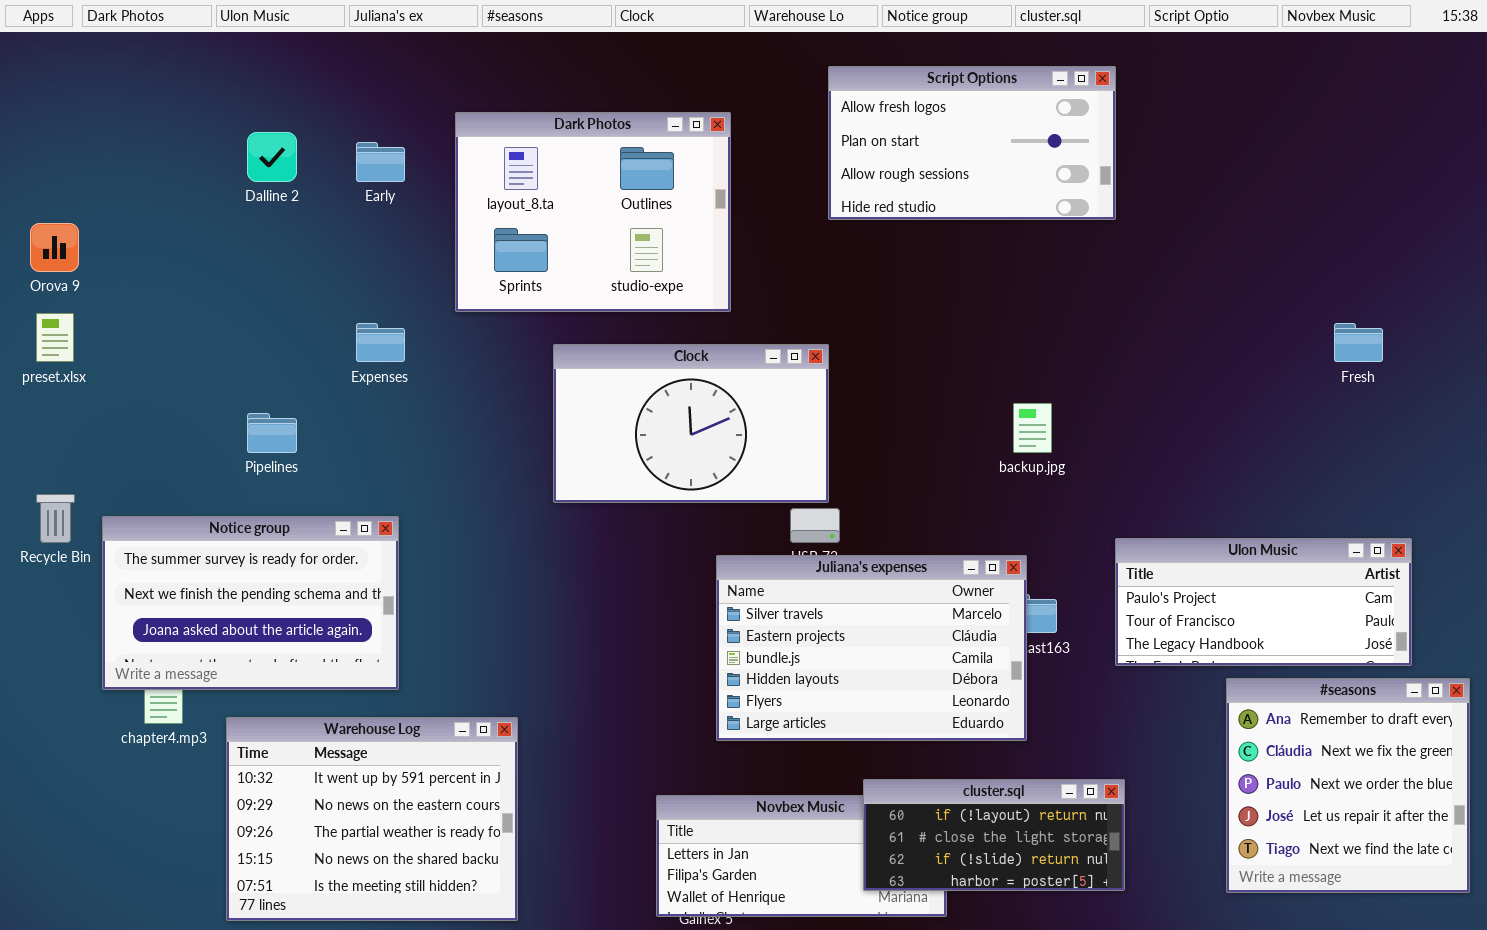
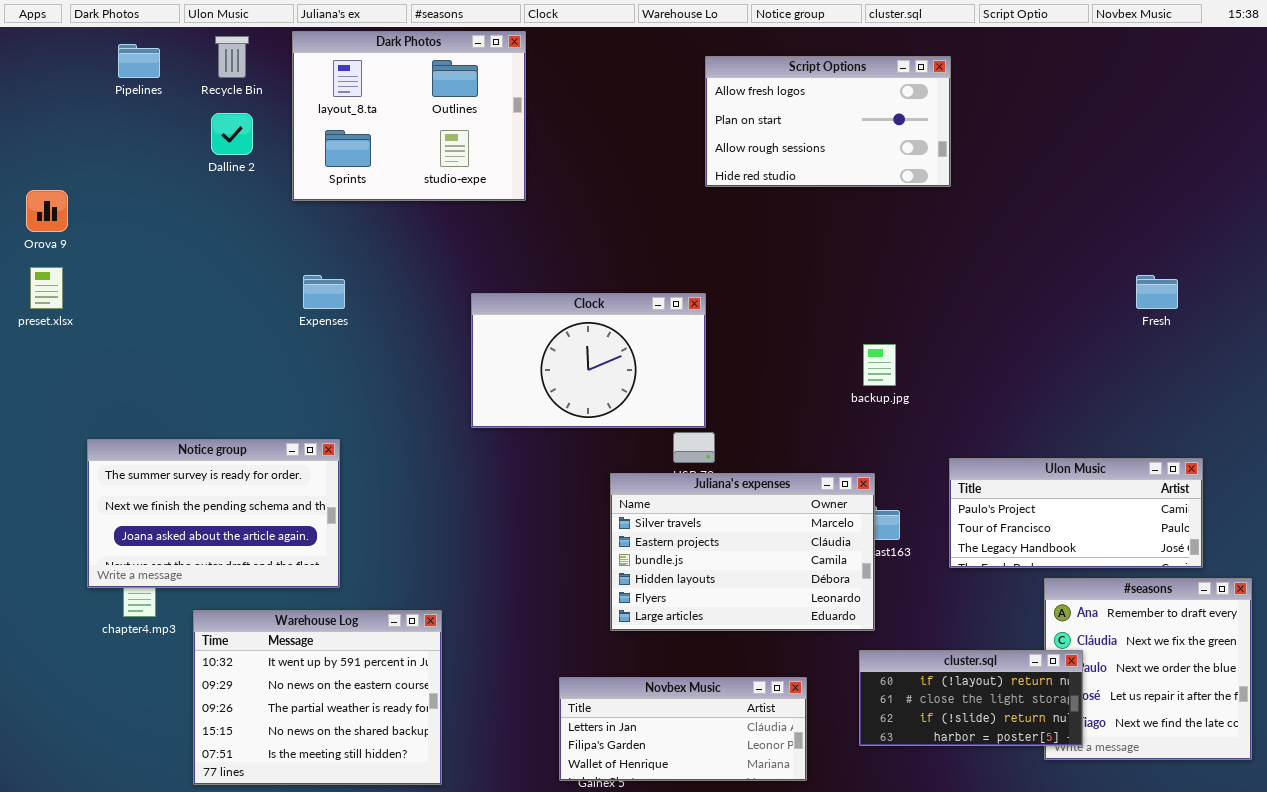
Dark Photos: [455,112,731,312] -> [292,31,526,201], moved
Pipelines: [247,413,297,453] -> [118,44,160,78], moved
Recycle Bin: [36,494,75,543] -> [215,36,249,78], moved
cluster.sql: [863,779,1125,891] -> [859,650,1083,746], moved

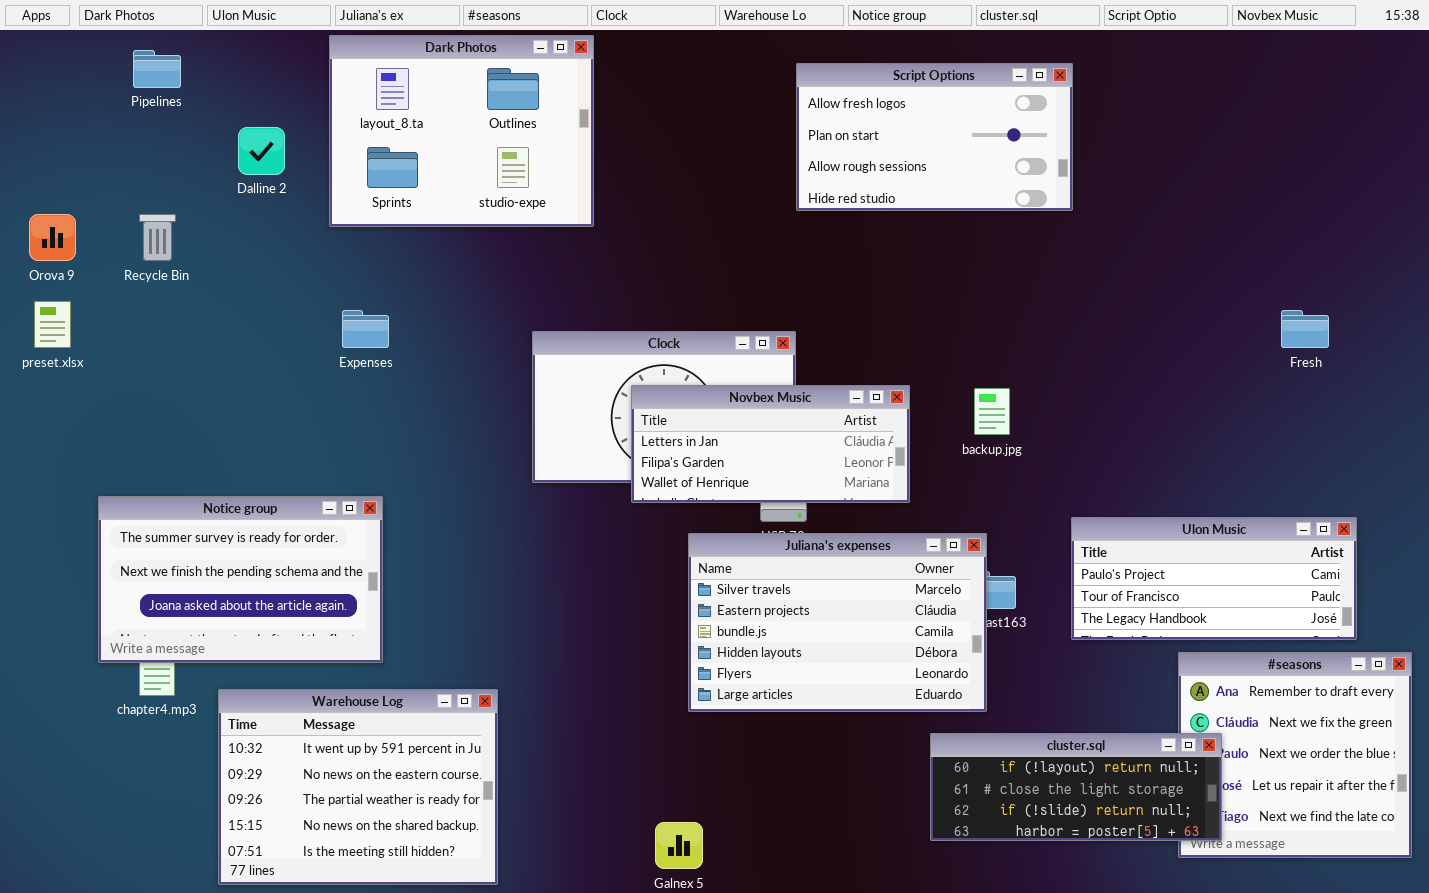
Recycle Bin: [215,36,249,78] -> [139,214,176,261], moved
cluster.sql: [859,650,1083,746] -> [930,733,1222,841], resized
Novbex Music: [559,677,807,781] -> [631,385,910,503], moved

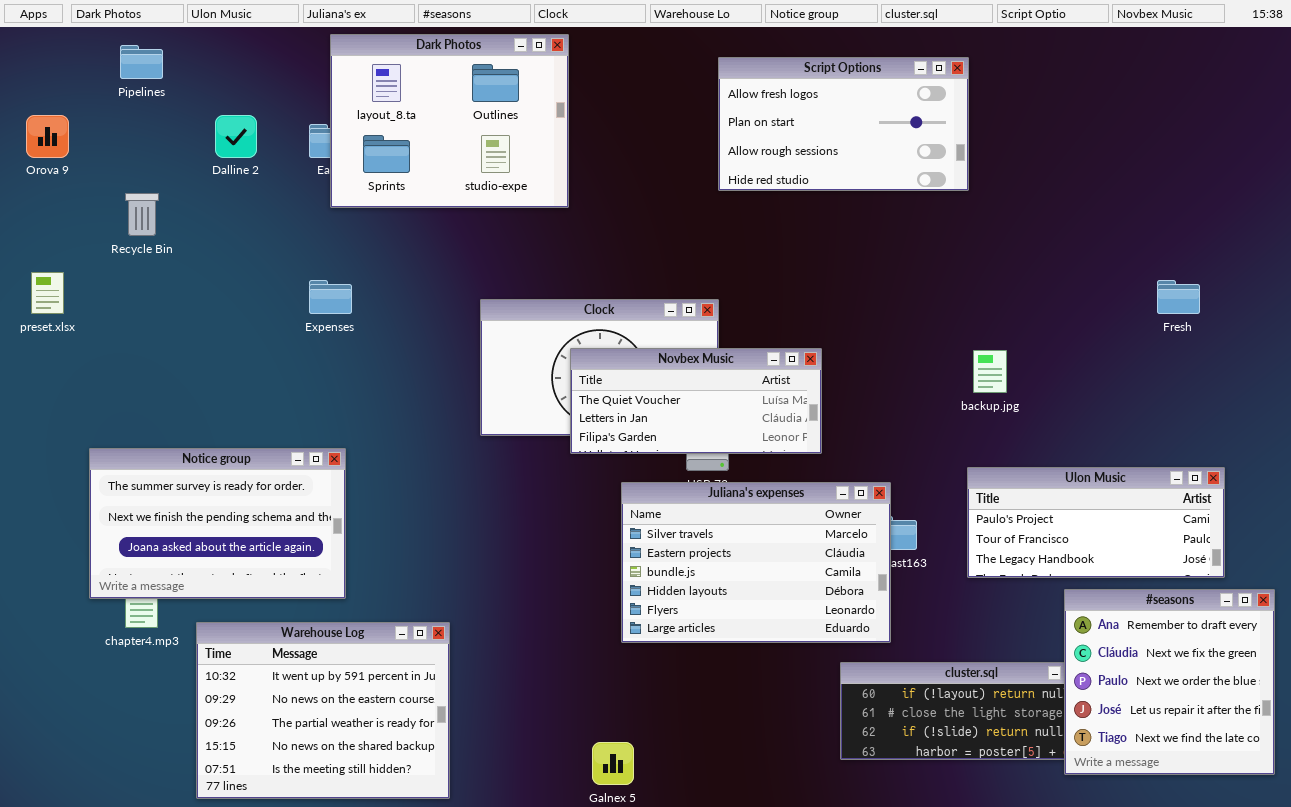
Dark Photos: [329,35,594,227] -> [330,34,569,208], moved
Orova 9: [29,214,76,261] -> [26,115,69,158], moved
Novbex Music: [631,385,910,503] -> [570,348,822,454], scrolled up 1 row
backup.jpg: [974,388,1010,435] -> [973,350,1007,393], moved
#seasons: [1178,652,1412,858] -> [1064,589,1275,775], raised

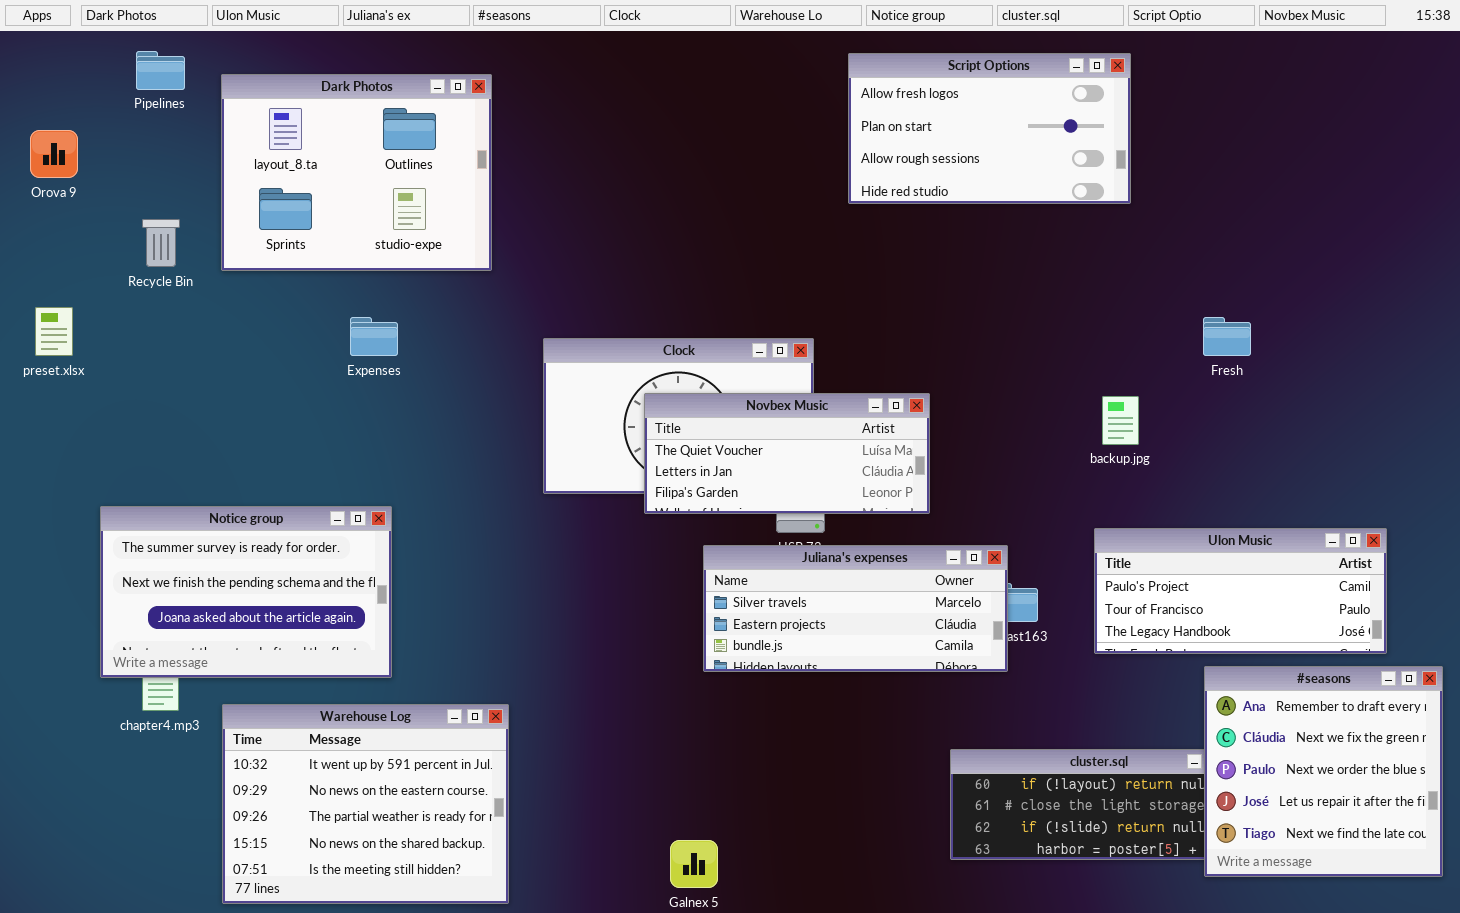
Dark Photos: [330,34,569,208] -> [221,74,492,271], moved
Script Options: [718,57,969,191] -> [848,53,1131,204], moved
Fresh: [1157,280,1200,314] -> [1203,317,1251,356], moved
Juliana's expenses: [621,482,891,643] -> [703,545,1008,672], resized

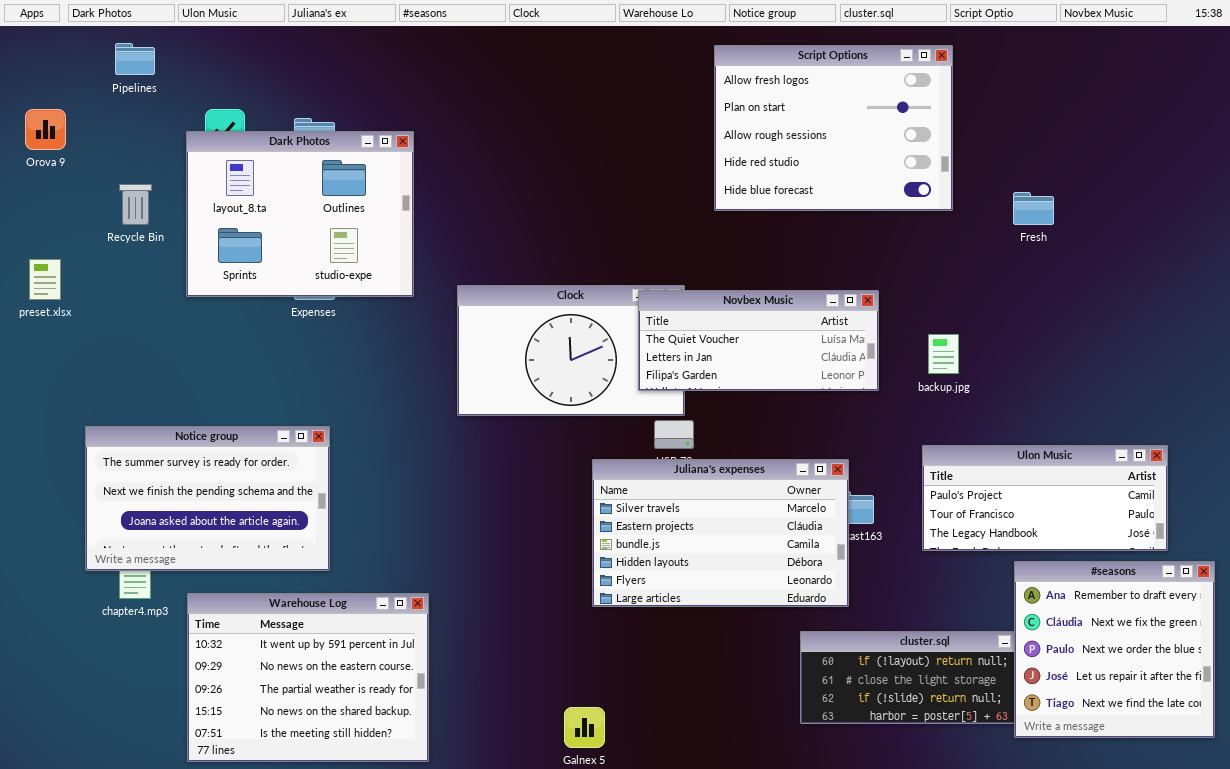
Script Options: [848,53,1131,204] -> [714,45,953,211], resized
Dark Photos: [221,74,492,271] -> [186,131,414,297], moved
Fresh: [1203,317,1251,356] -> [1013,192,1054,225], moved
Novbex Music: [644,393,930,514] -> [638,290,879,391], moved
Juliana's expenses: [703,545,1008,672] -> [592,459,849,607], resized

